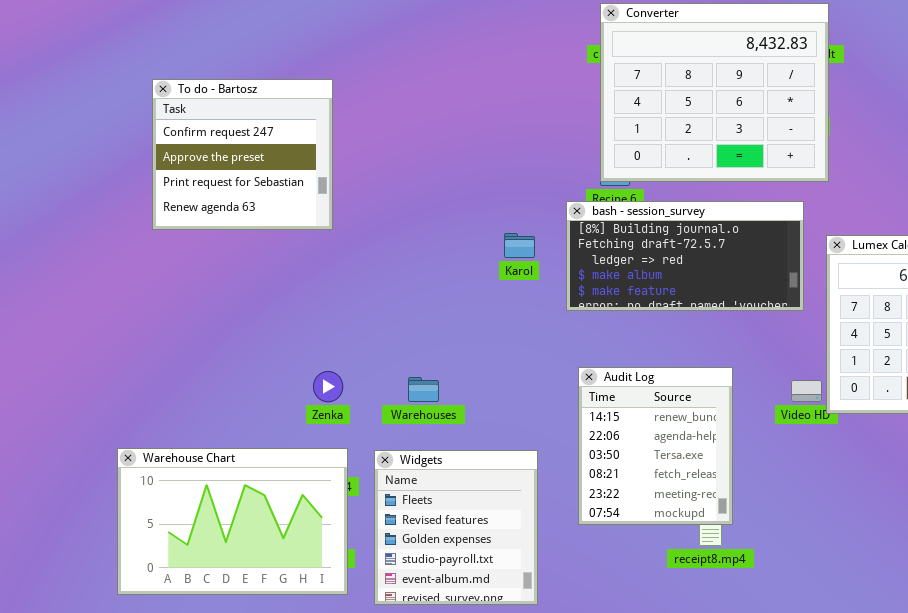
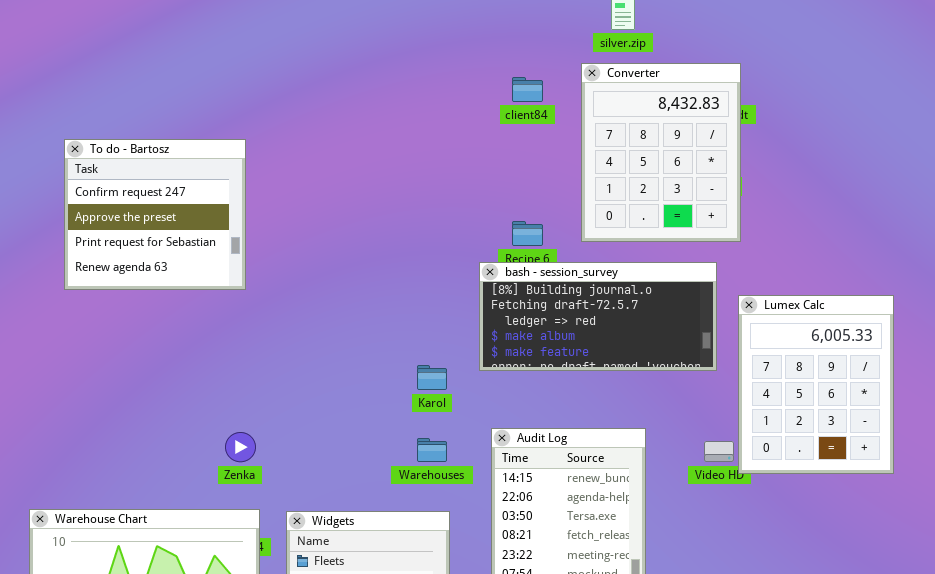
Converter: [600,3,829,182] -> [581,63,741,242], resized
Karol: [504,233,535,258] -> [417,365,447,390], moved
Warehouses: [408,377,439,402] -> [417,438,447,462], moved

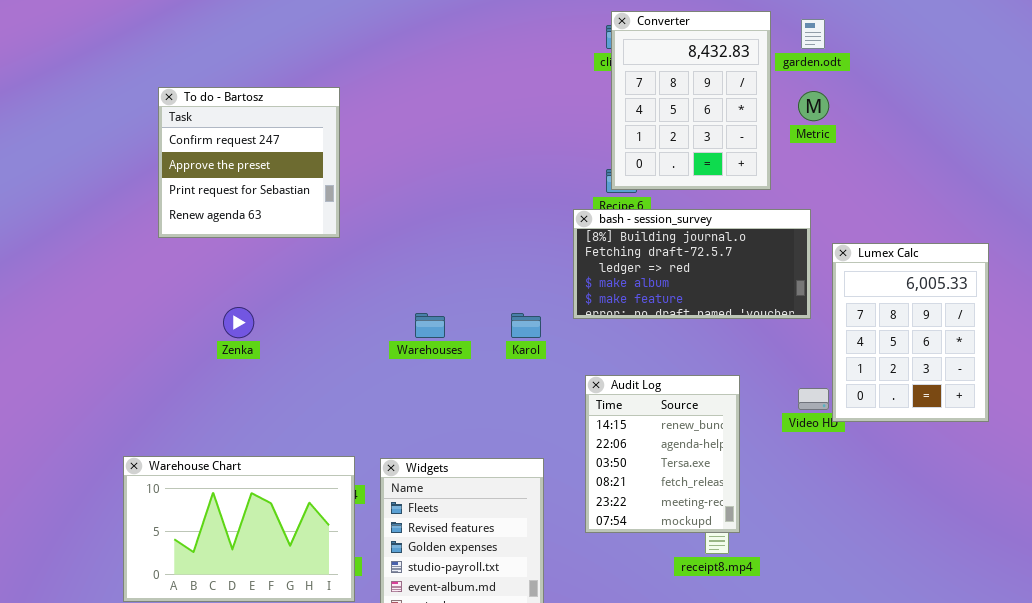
Converter: [581,63,741,242] -> [611,11,771,190], moved
Zenka: [225,432,256,462] -> [223,307,254,338], moved
Warehouses: [417,438,447,462] -> [415,313,445,338], moved

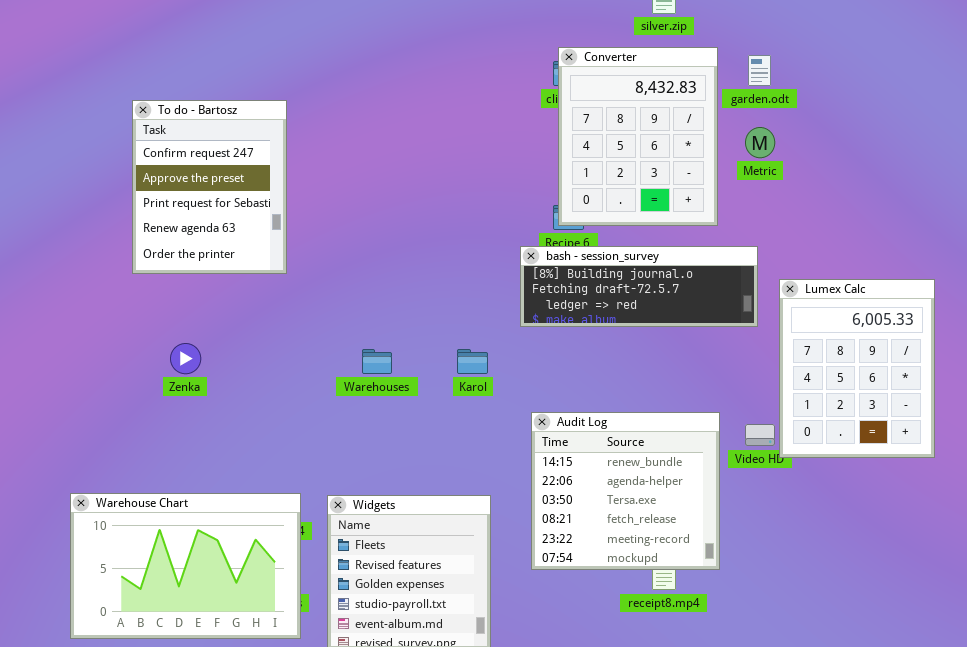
To do - Bartosz: [158,87,340,238] -> [132,100,287,274], resized
bash - session_survey: [573,209,811,319] -> [520,246,758,327], resized
Audit Log: [585,375,740,533] -> [531,412,720,570], resized

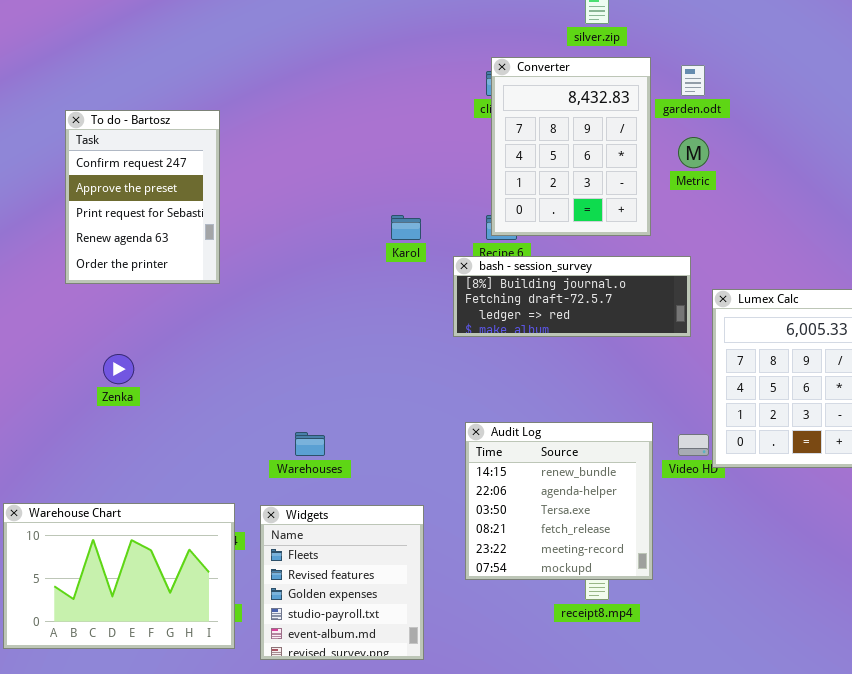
Warehouses: [362,349,392,374] -> [295,432,325,456], moved
Karol: [457,349,488,374] -> [391,215,421,240], moved

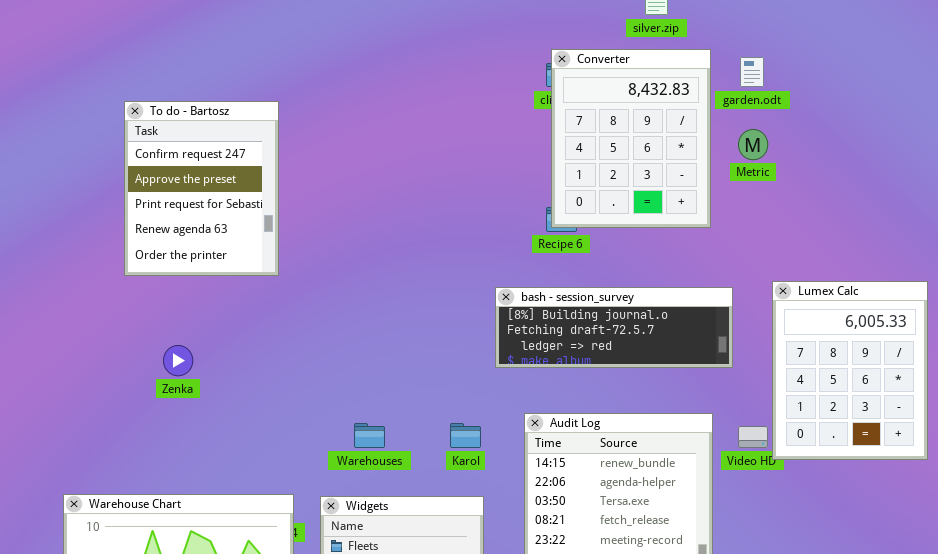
Karol: [391,215,421,240] -> [450,423,481,448], moved
bash - session_survey: [453,256,691,337] -> [495,287,733,368], moved

